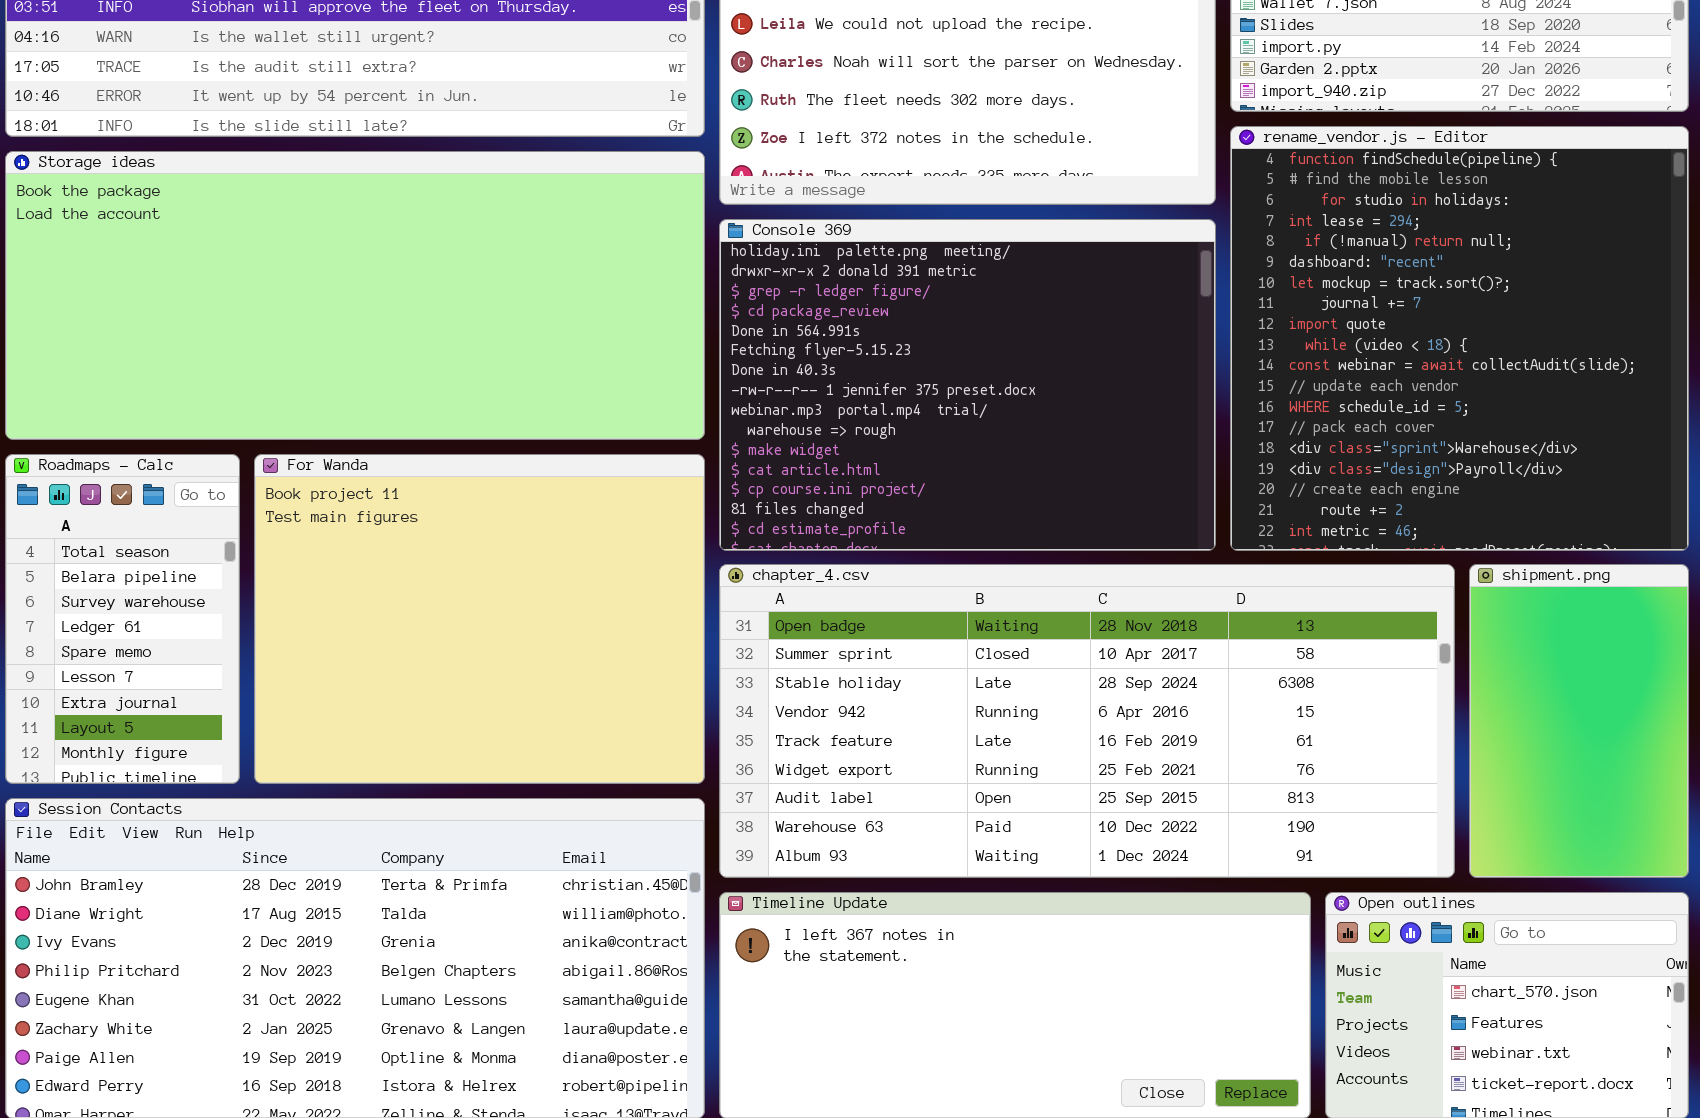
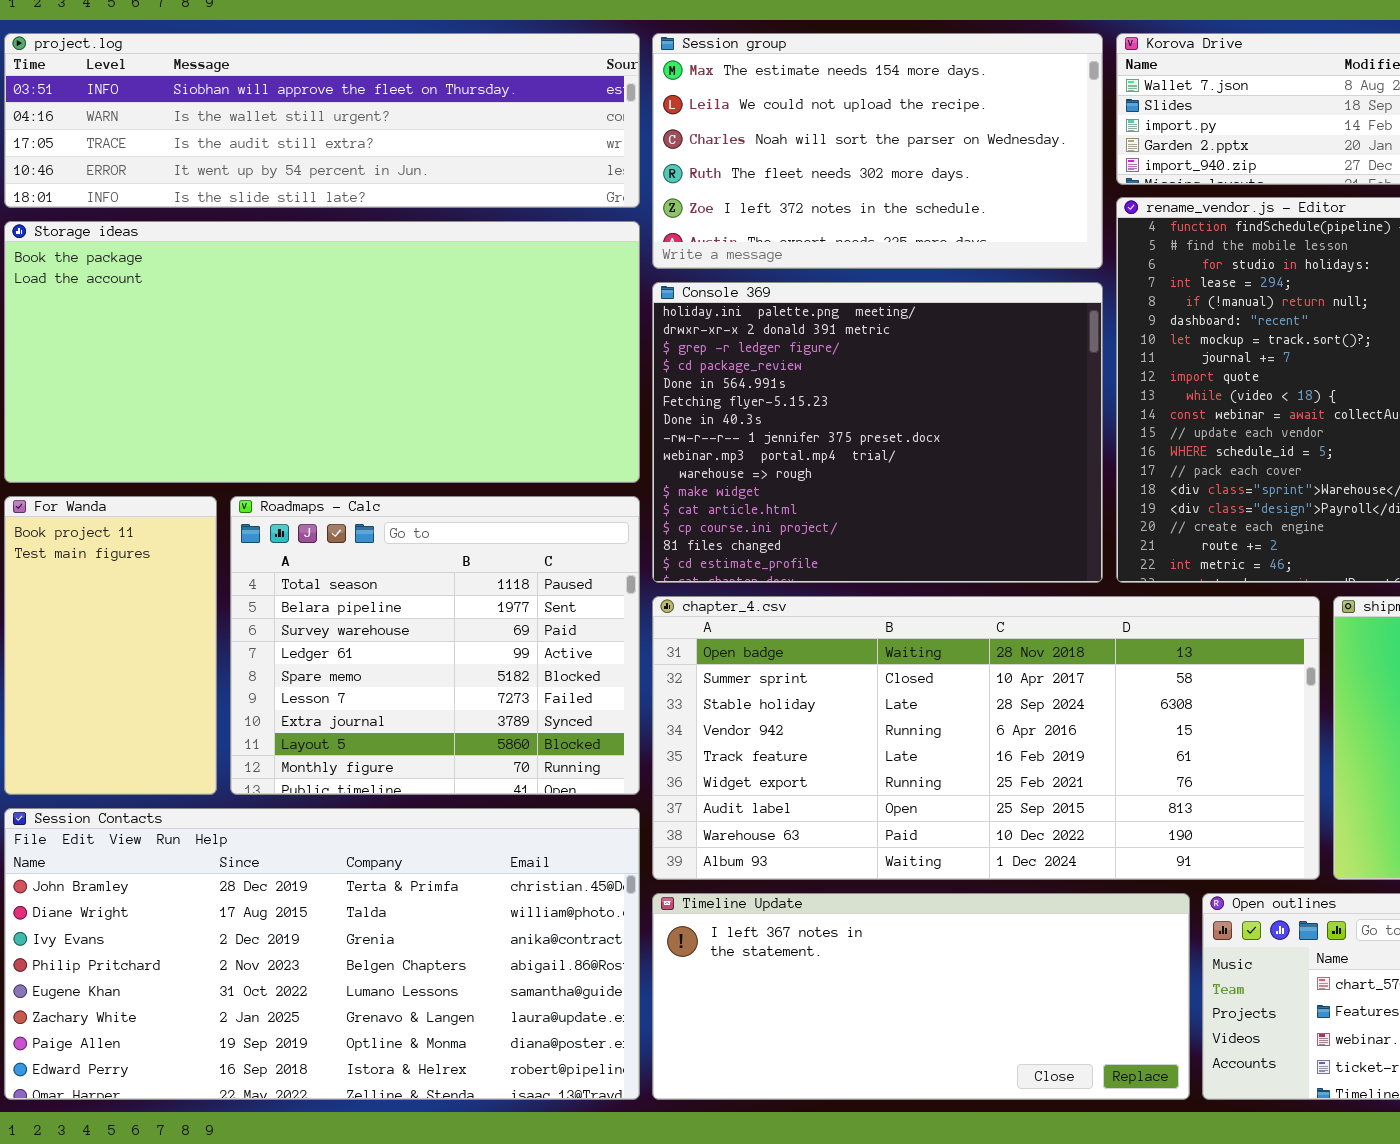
Roadmaps - Calc: [5,454,240,784] -> [230,496,640,795], moved, resized
For Wanda: [254,454,705,784] -> [4,496,217,795], moved, resized

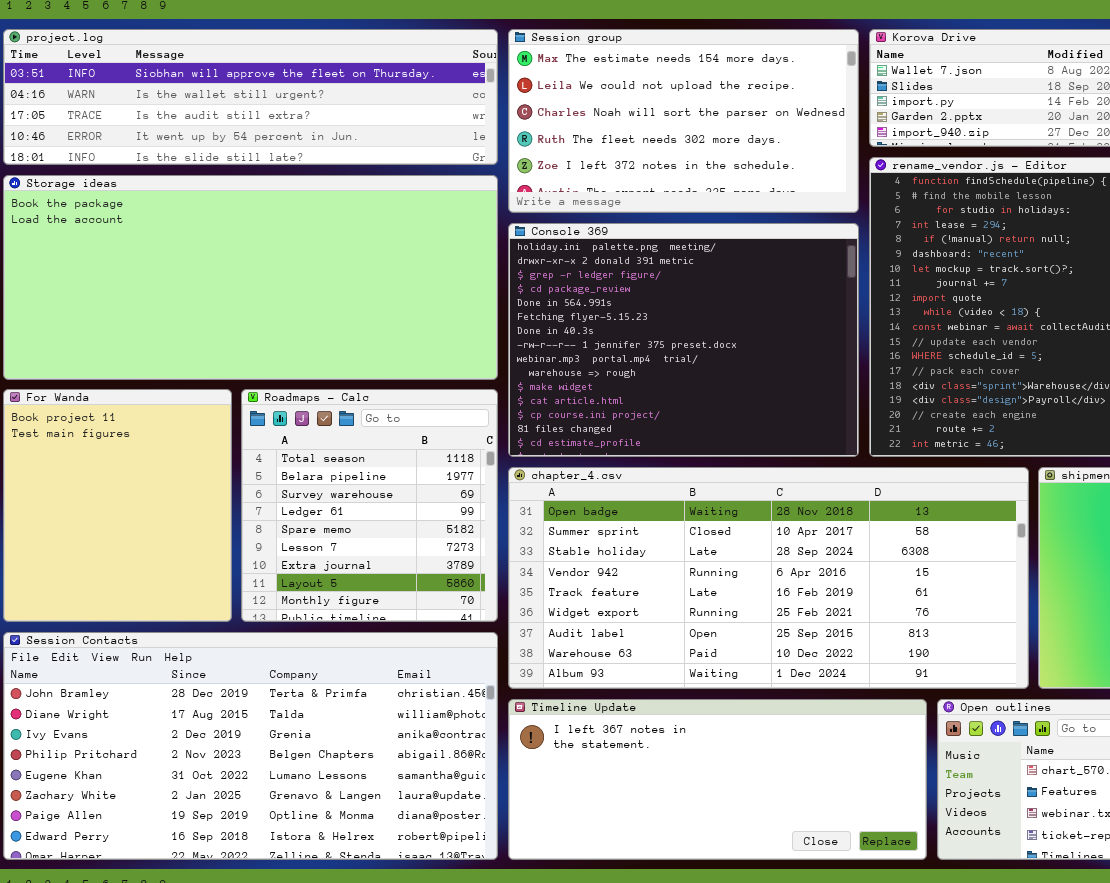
For Wanda: [4,496,217,795] -> [3,389,232,622], resized
Roadmaps - Calc: [230,496,640,795] -> [241,389,498,622], resized

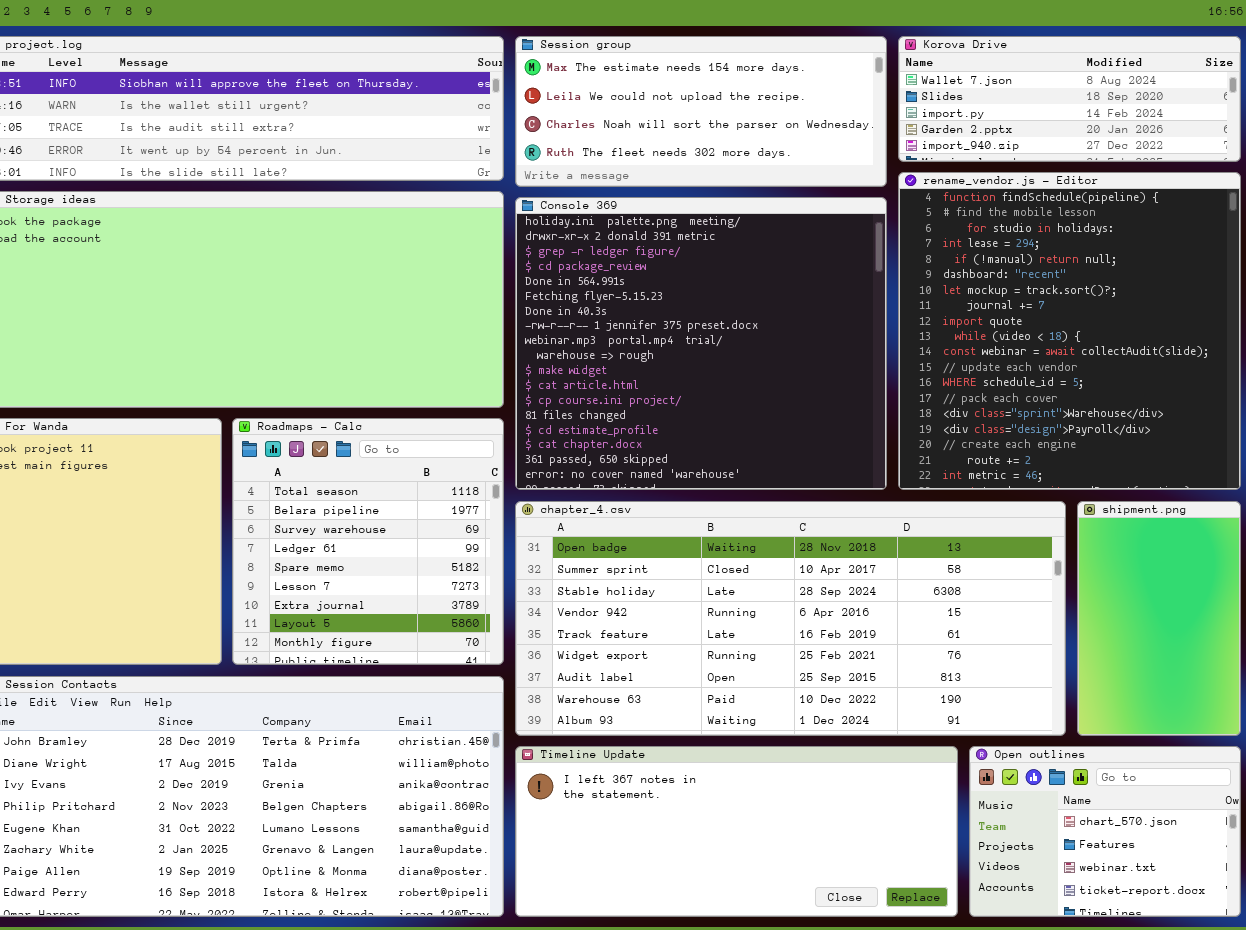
Session group: [508,29,859,213] -> [515,36,887,187], resized
Console 369: [508,223,859,457] -> [515,197,887,490], resized

